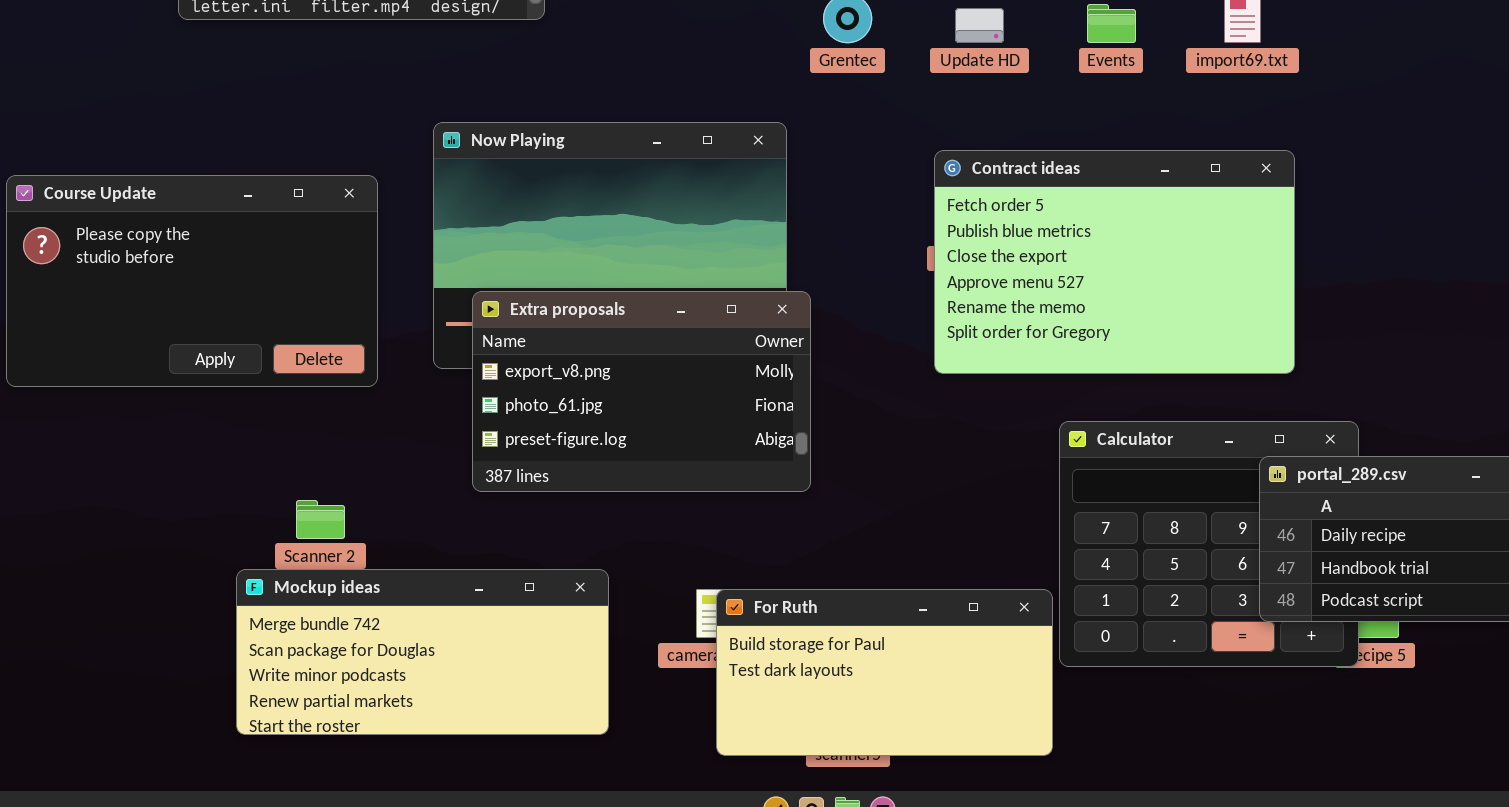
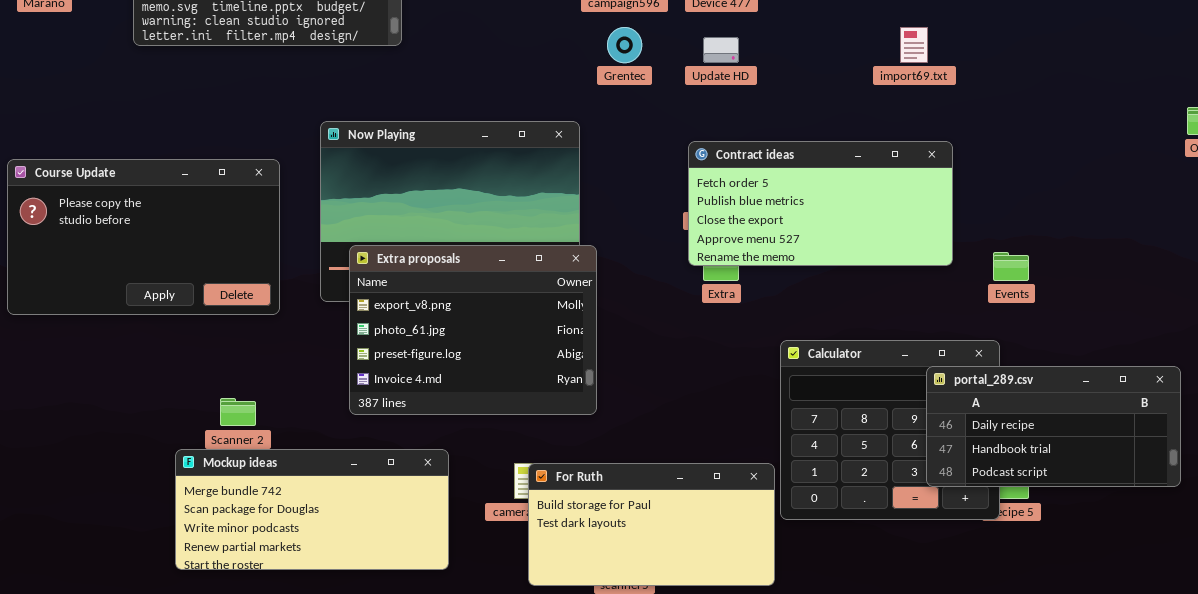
Events: [1087,4,1136,43] -> [993,252,1029,281], moved
Contract ideas: [934,150,1295,374] -> [688,141,953,266], resized
Extra proposals: [472,291,811,492] -> [349,245,597,415], resized

